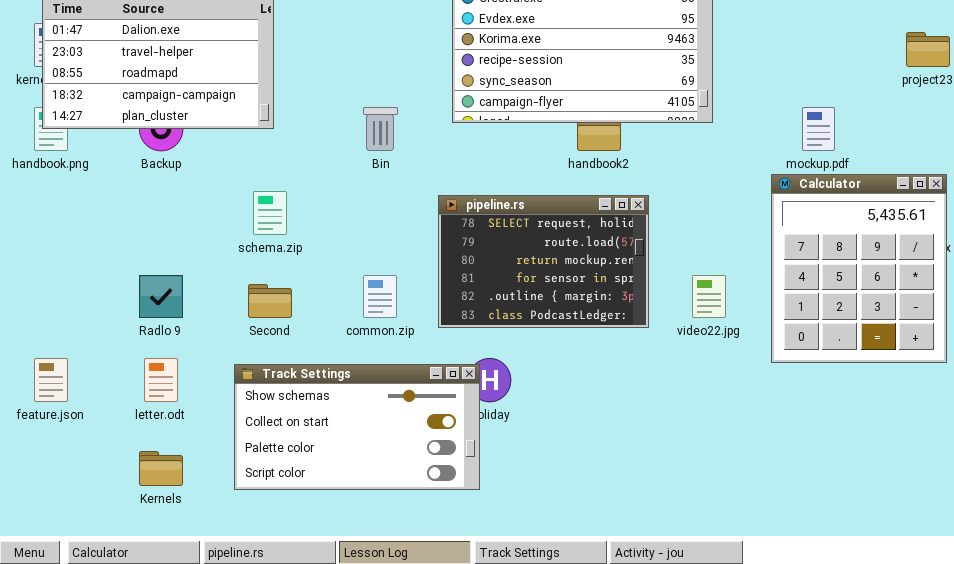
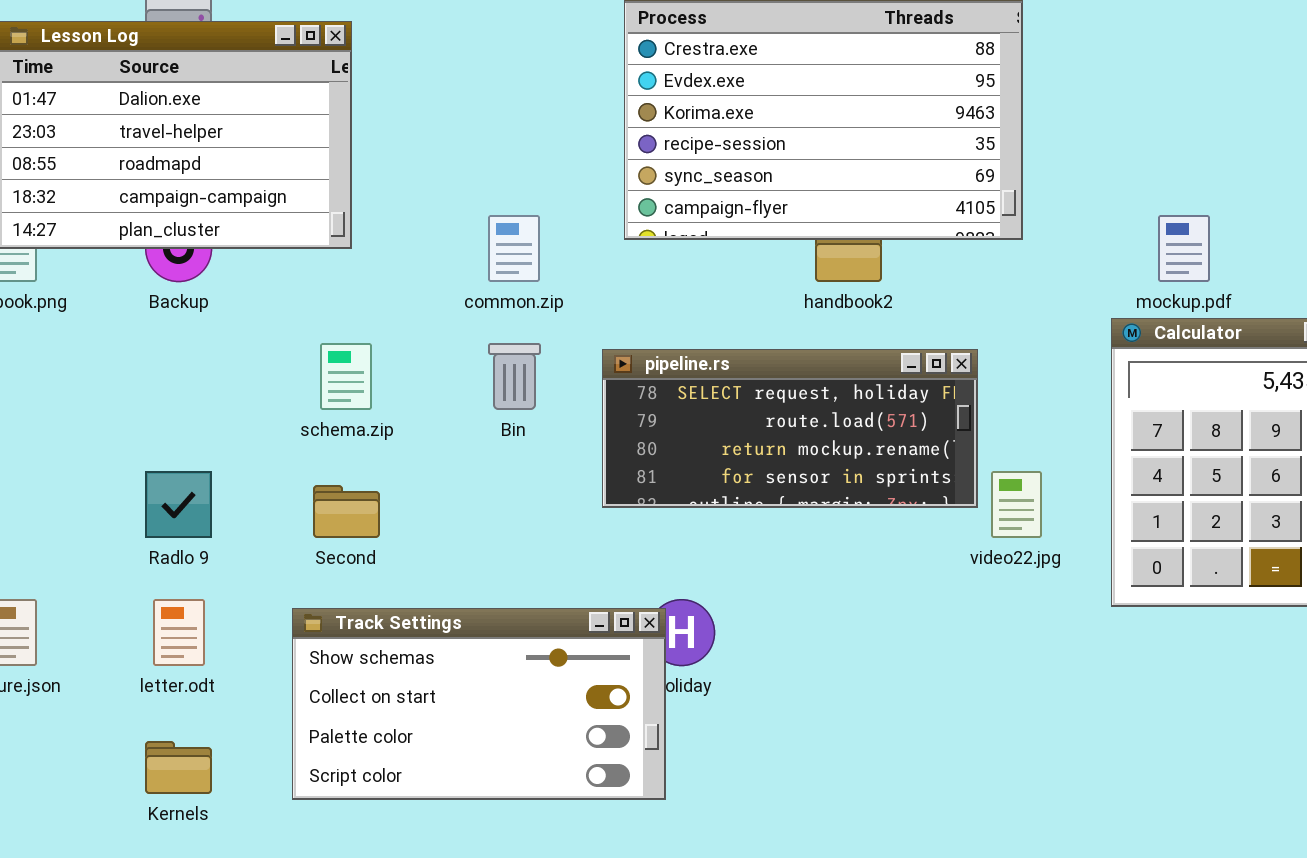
Bin: [363,107,398,151] -> [488,343,541,410], moved
pipeline.rs: [438,195,649,328] -> [602,349,978,508], resized
common.zip: [363,275,397,318] -> [488,215,540,282], moved

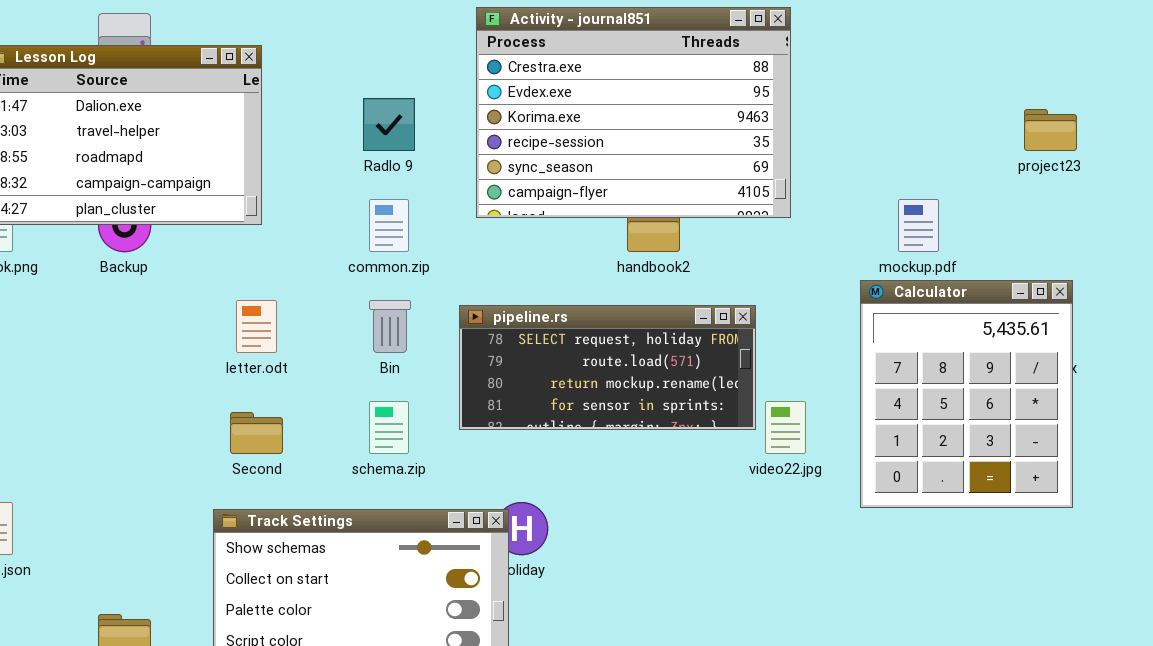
schema.zip: [320,343,372,410] -> [369,401,409,454], moved
Radlo 9: [145,471,212,538] -> [363,98,415,151], moved
letter.odt: [153,599,205,666] -> [236,300,277,353], moved

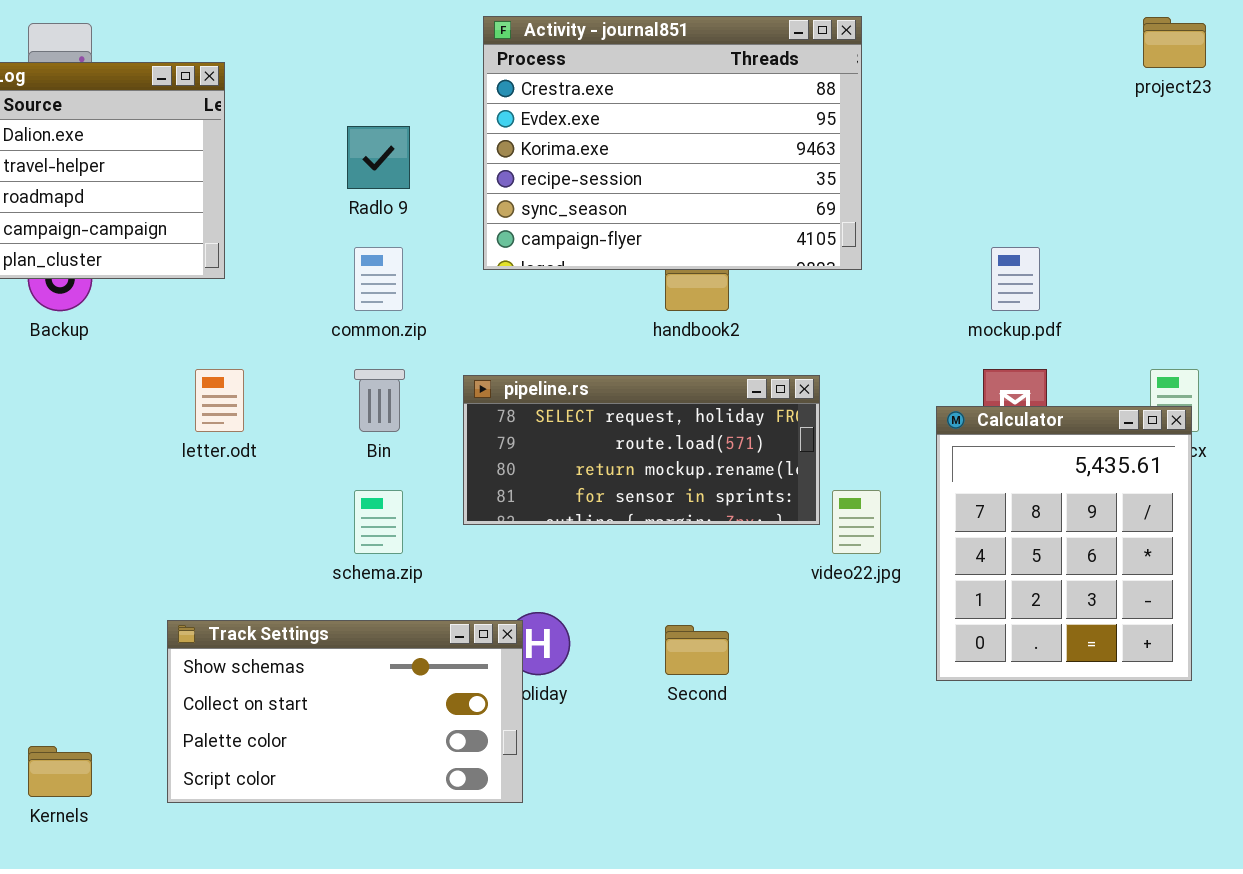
project23: [1024,109,1077,151] -> [1143,17,1206,68], moved
Calculator: [860,280,1073,508] -> [936,406,1192,681], moved
Second: [230,412,283,454] -> [665,625,729,675], moved

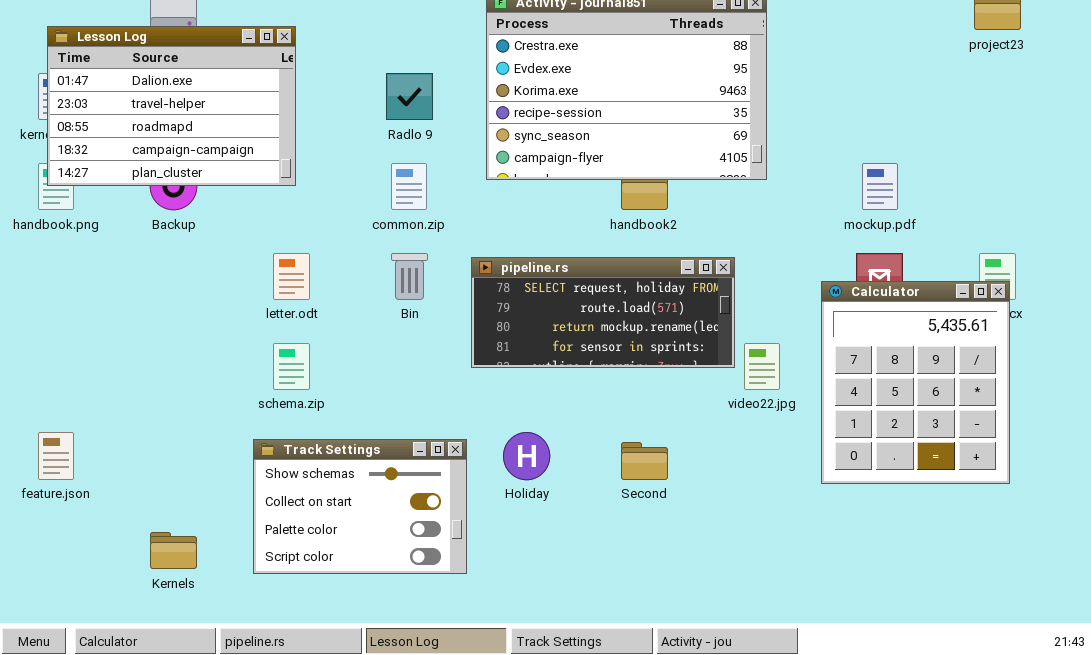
schema.zip: [354,490,403,554] -> [273,343,310,390], moved
Track Settings: [167,620,523,803] -> [253,439,467,574], resized

